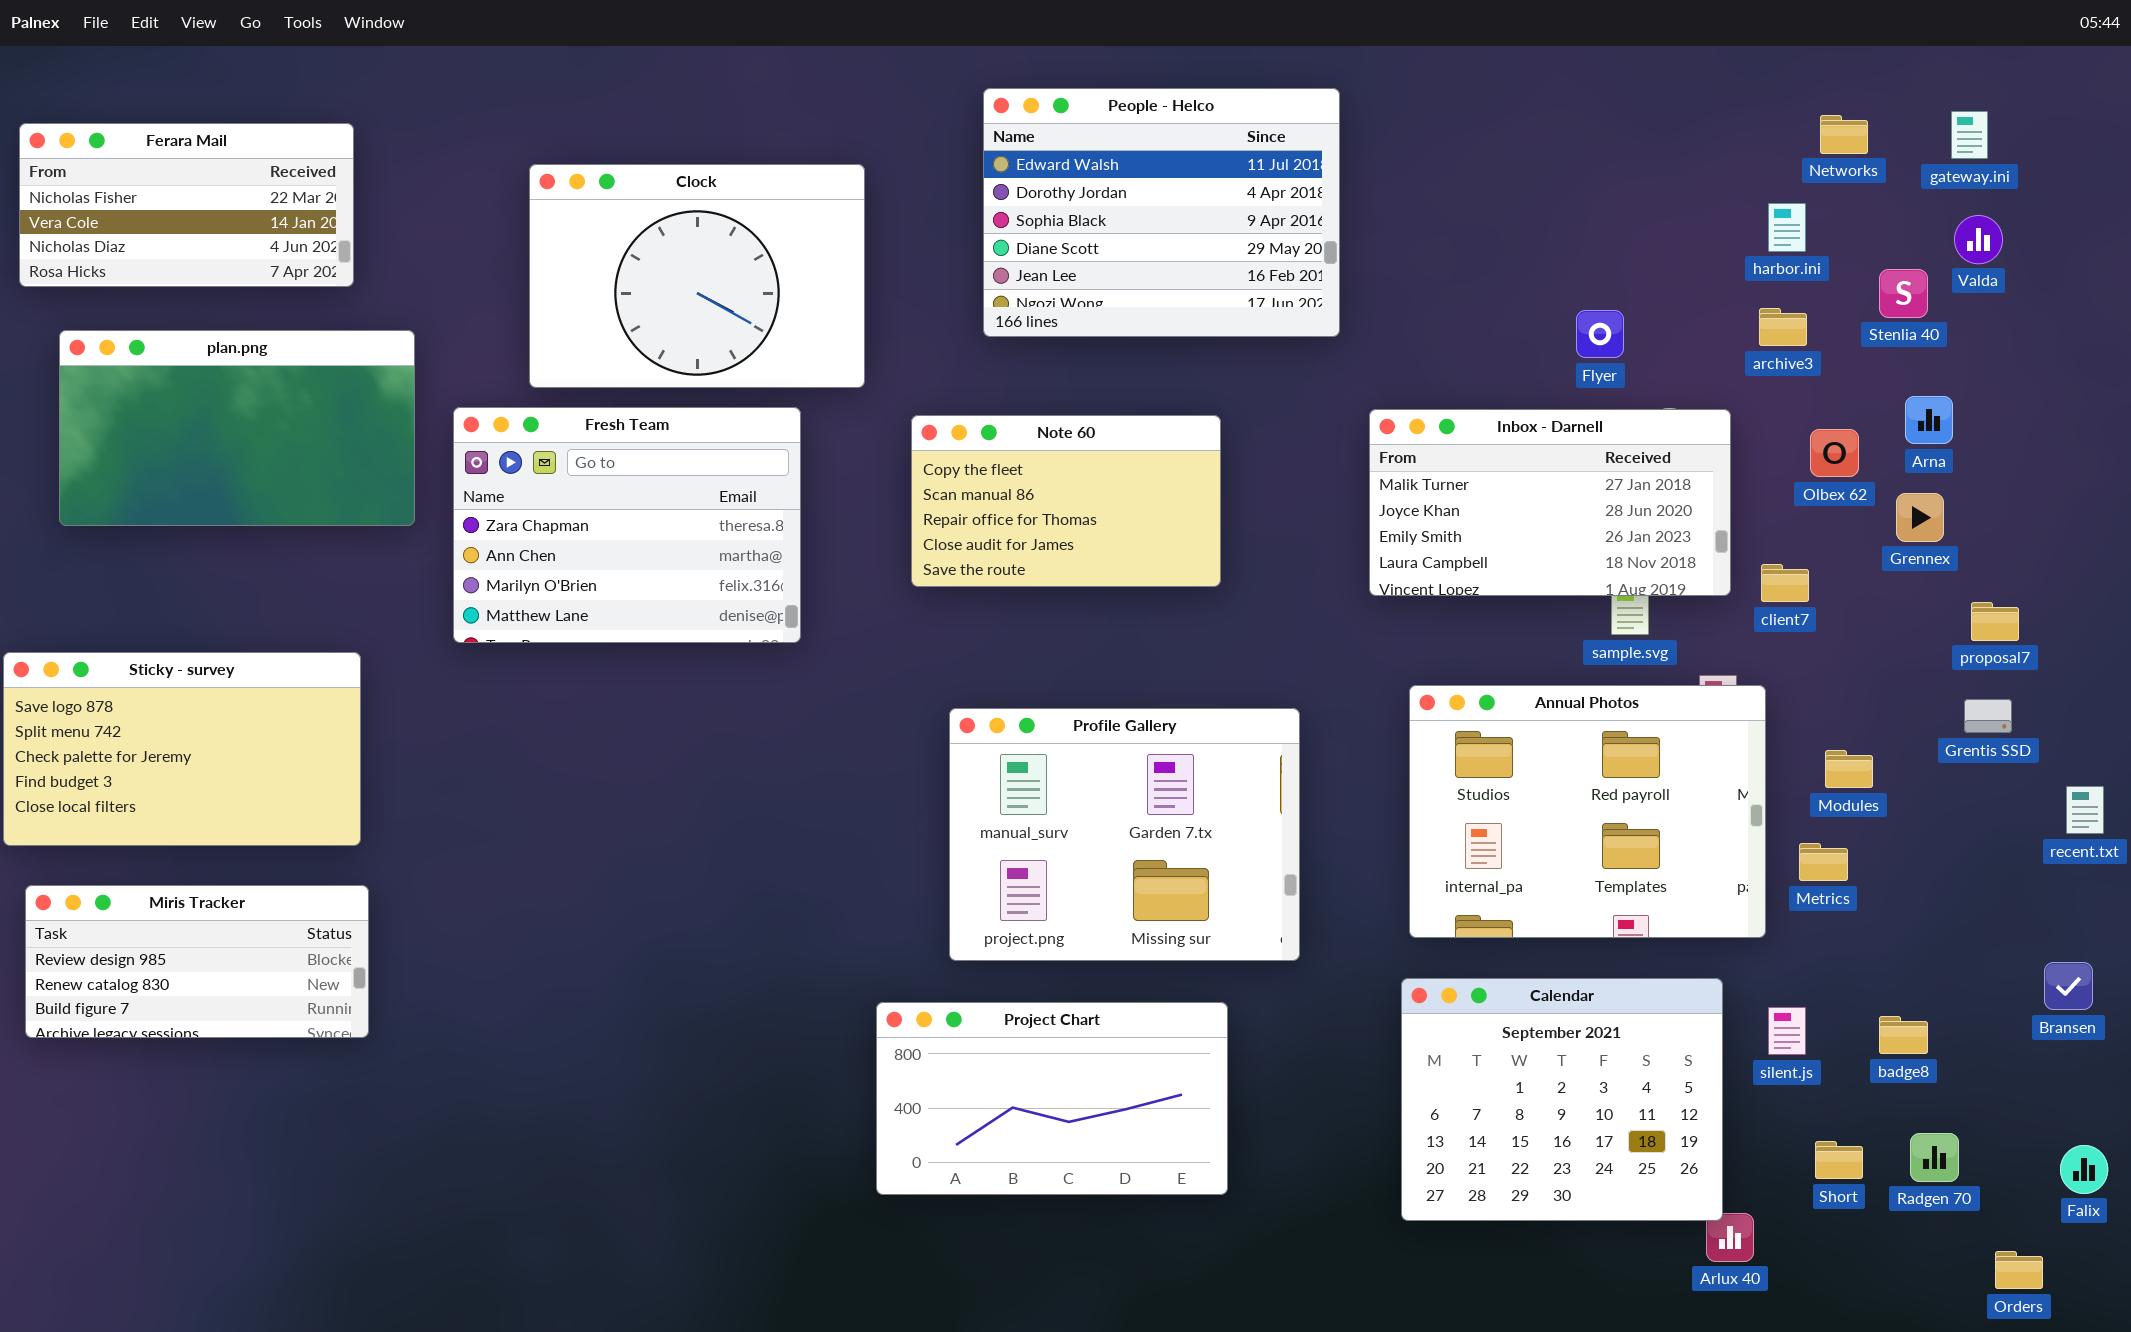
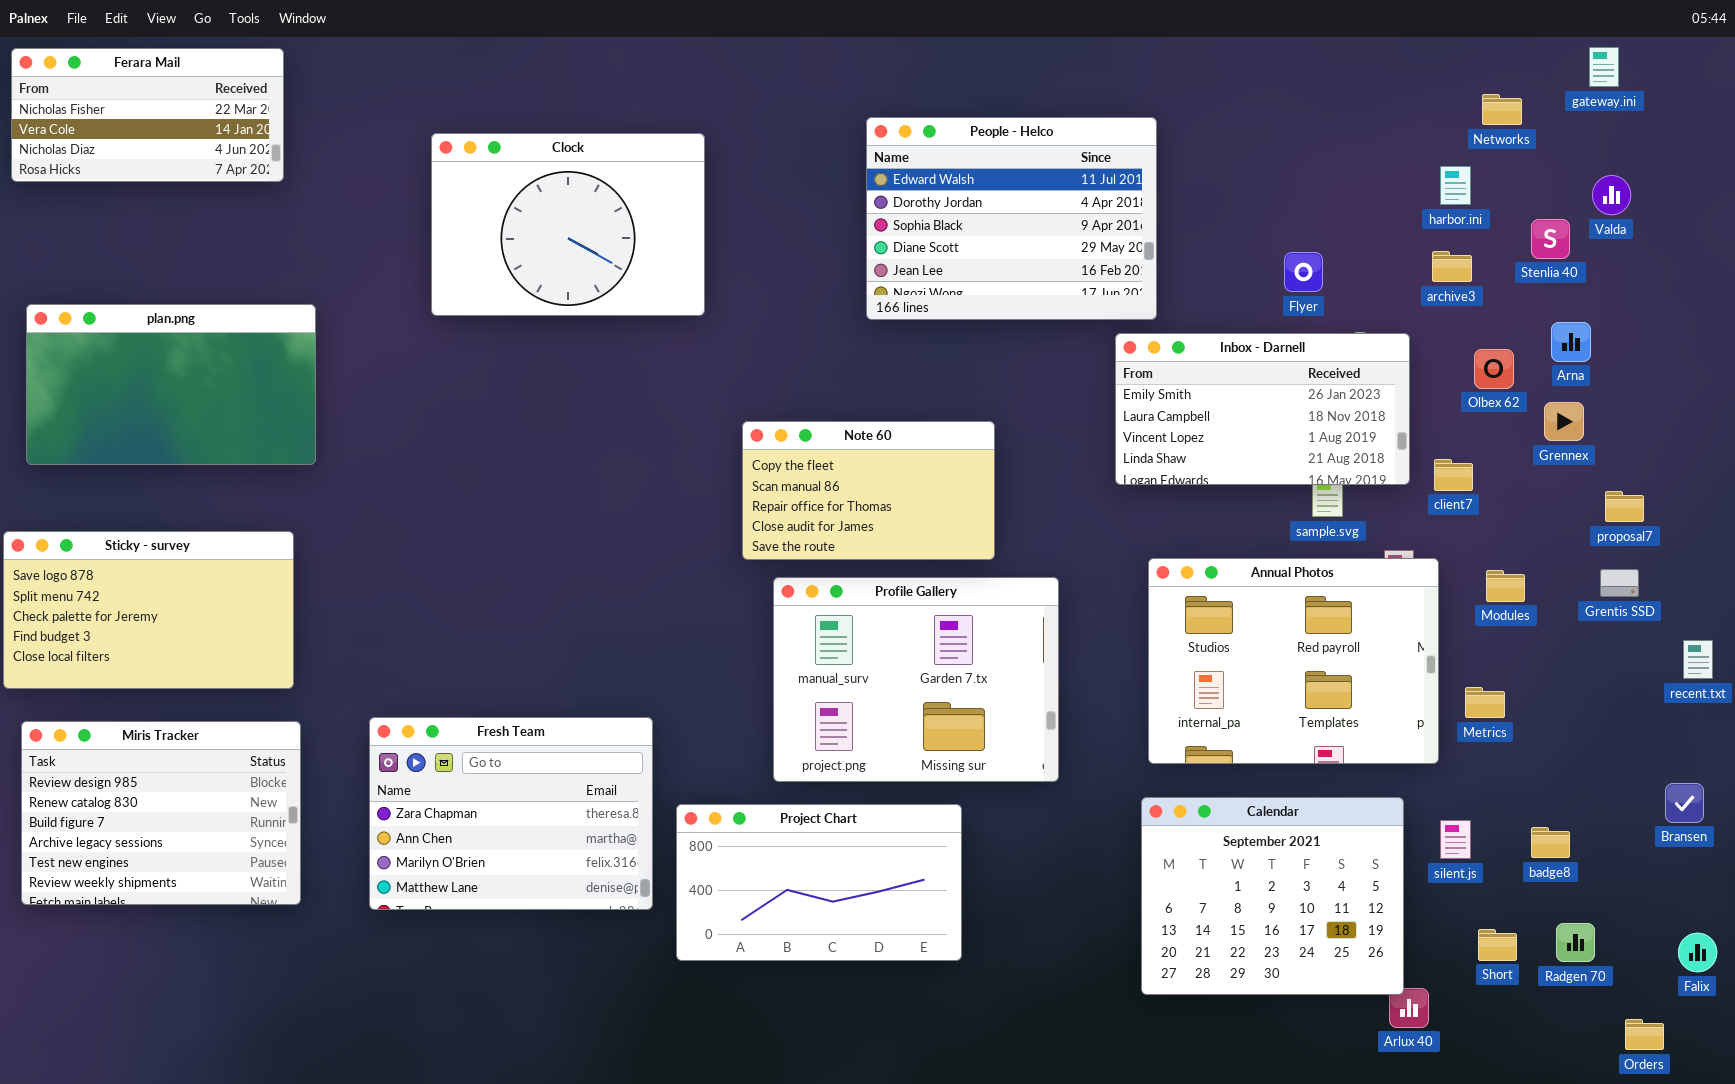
People - Helco: [983,88,1340,337] -> [866,117,1157,320], moved
gateway.ini: [1951,111,1988,159] -> [1589,47,1619,87], moved
Ferara Mail: [19,123,354,287] -> [11,48,284,182], moved
plan.png: [59,330,415,526] -> [26,304,316,465], moved
Fresh Team: [453,407,801,643] -> [369,717,653,910], moved
Inbox - Darnell: [1369,409,1731,596] -> [1115,333,1410,485], scrolled down 2 rows
Note 60: [911,415,1221,587] -> [742,421,995,560], moved
Modules: [1825,750,1873,788] -> [1486,570,1525,602], moved
Miris Tracker: [25,885,369,1038] -> [21,721,301,905], resized
Project Chart: [876,1002,1228,1195] -> [676,804,962,961], moved

